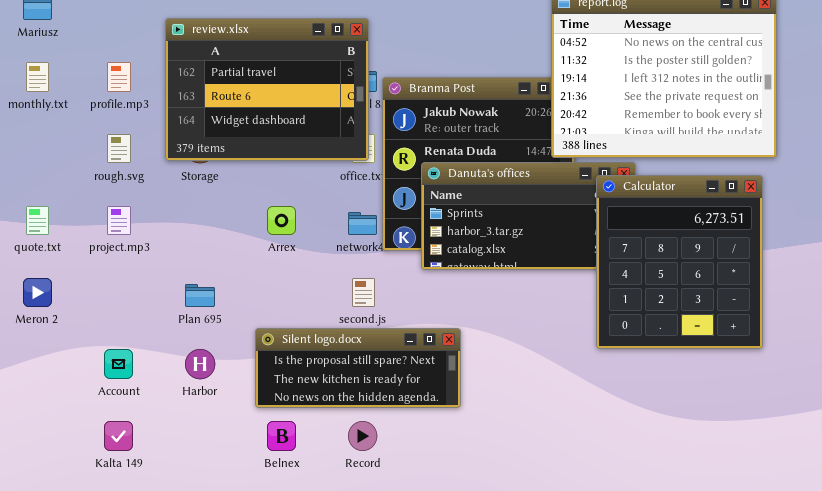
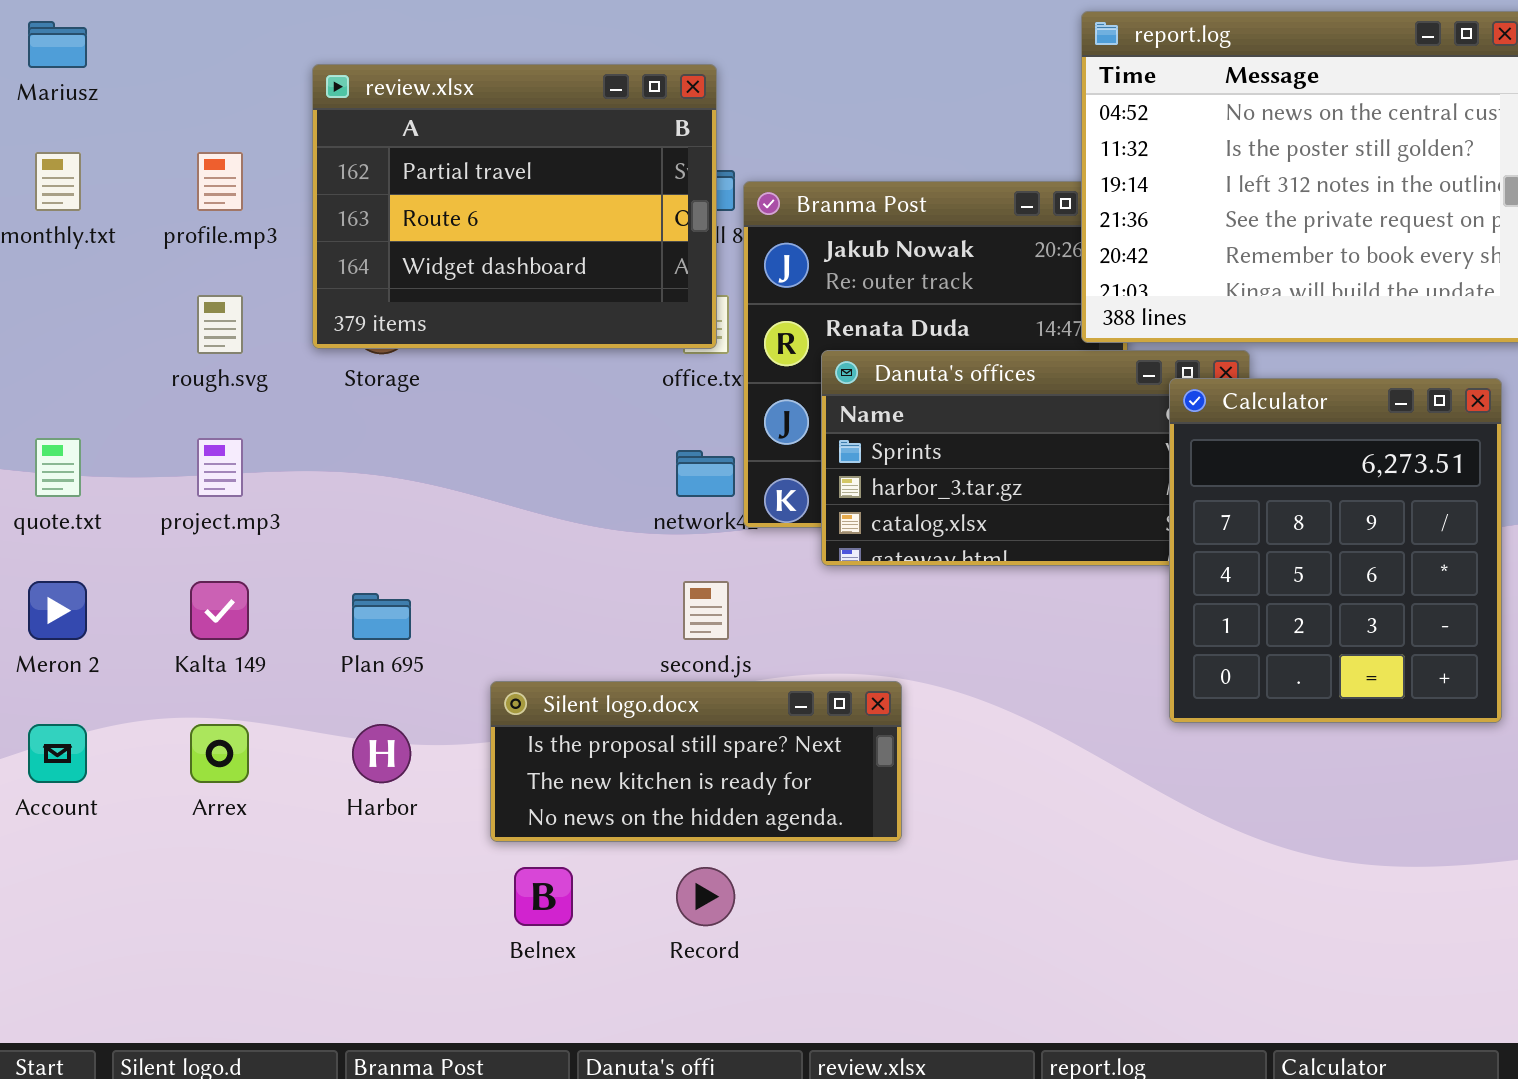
Arrex: [267,206,296,235] -> [190,724,249,783], moved
Account: [104,349,133,379] -> [28,724,87,783], moved
Kalta 149: [104,421,133,451] -> [190,581,249,640], moved

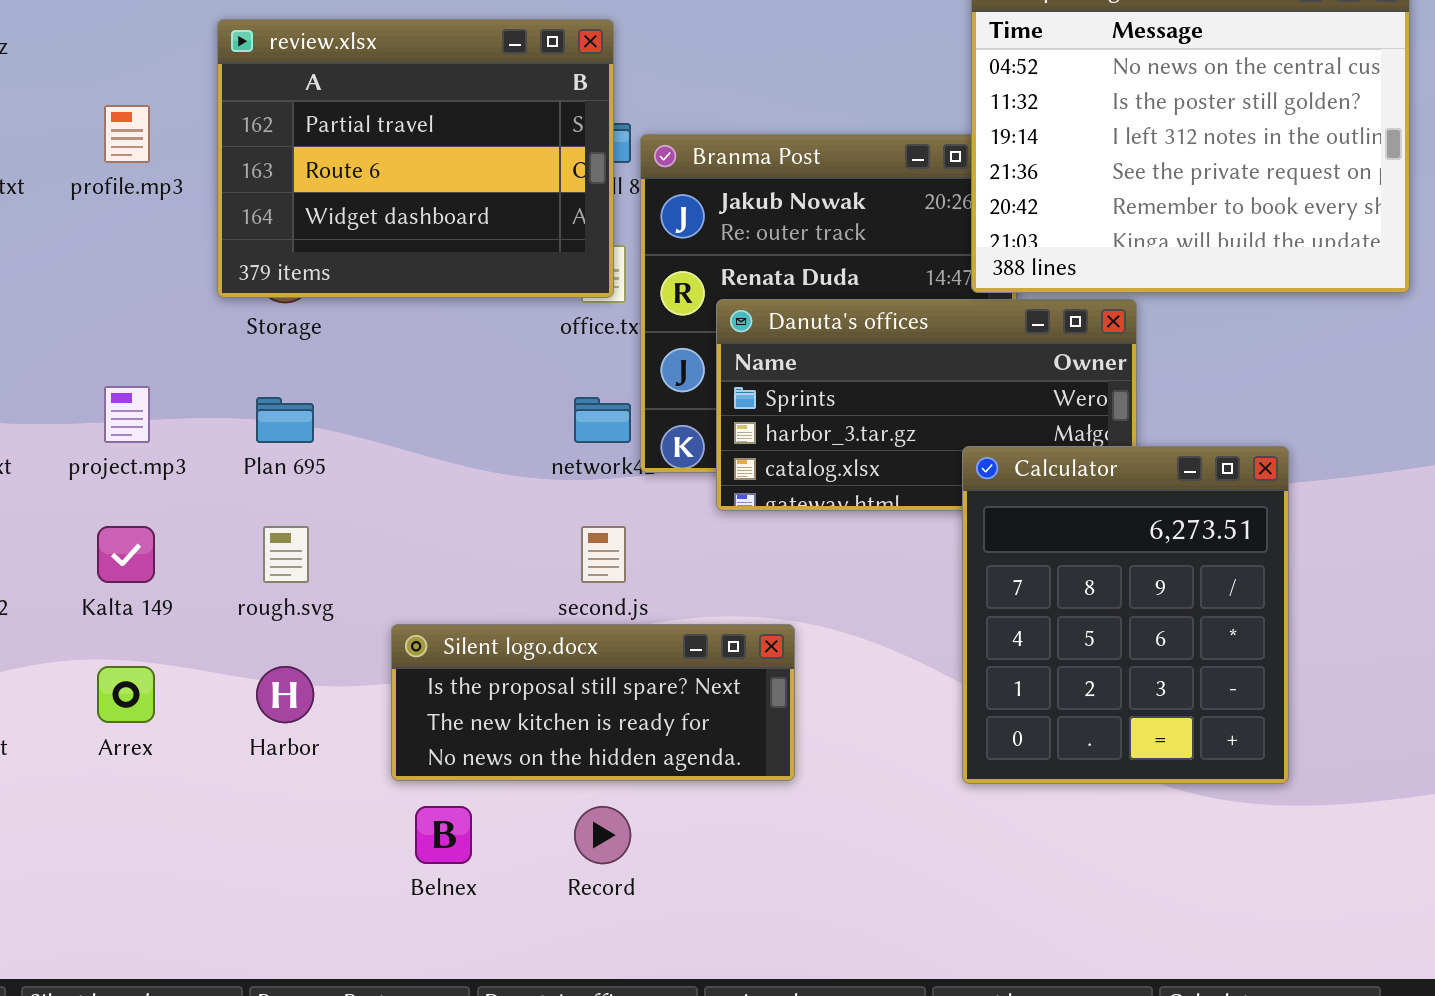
rough.svg: [197,295,243,354] -> [263,526,309,583], moved
Calculator: [1169,378,1502,723] -> [962,446,1289,784], moved
Plan 695: [352,593,411,640] -> [256,397,314,443], moved

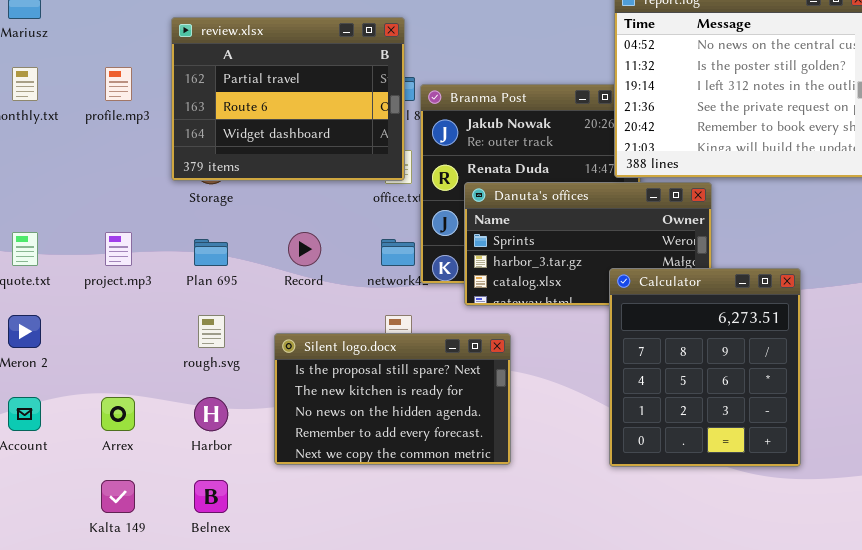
Kalta 149: [97,526,155,583] -> [101,480,135,513], moved
Silent logo.docx: [391,624,795,781] -> [274,333,511,465], resized
Belnex: [415,806,472,864] -> [194,480,228,513], moved
Record: [574,806,631,864] -> [288,232,321,266], moved

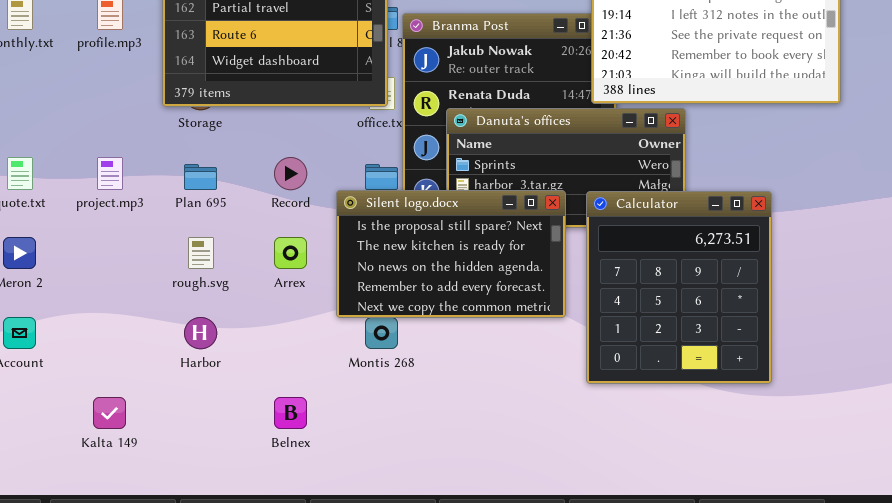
Silent logo.docx: [274,333,511,465] -> [336,190,566,318], moved
Arrex: [101,397,135,431] -> [274,237,307,269], moved
Belnex: [194,480,228,513] -> [274,397,307,429], moved

